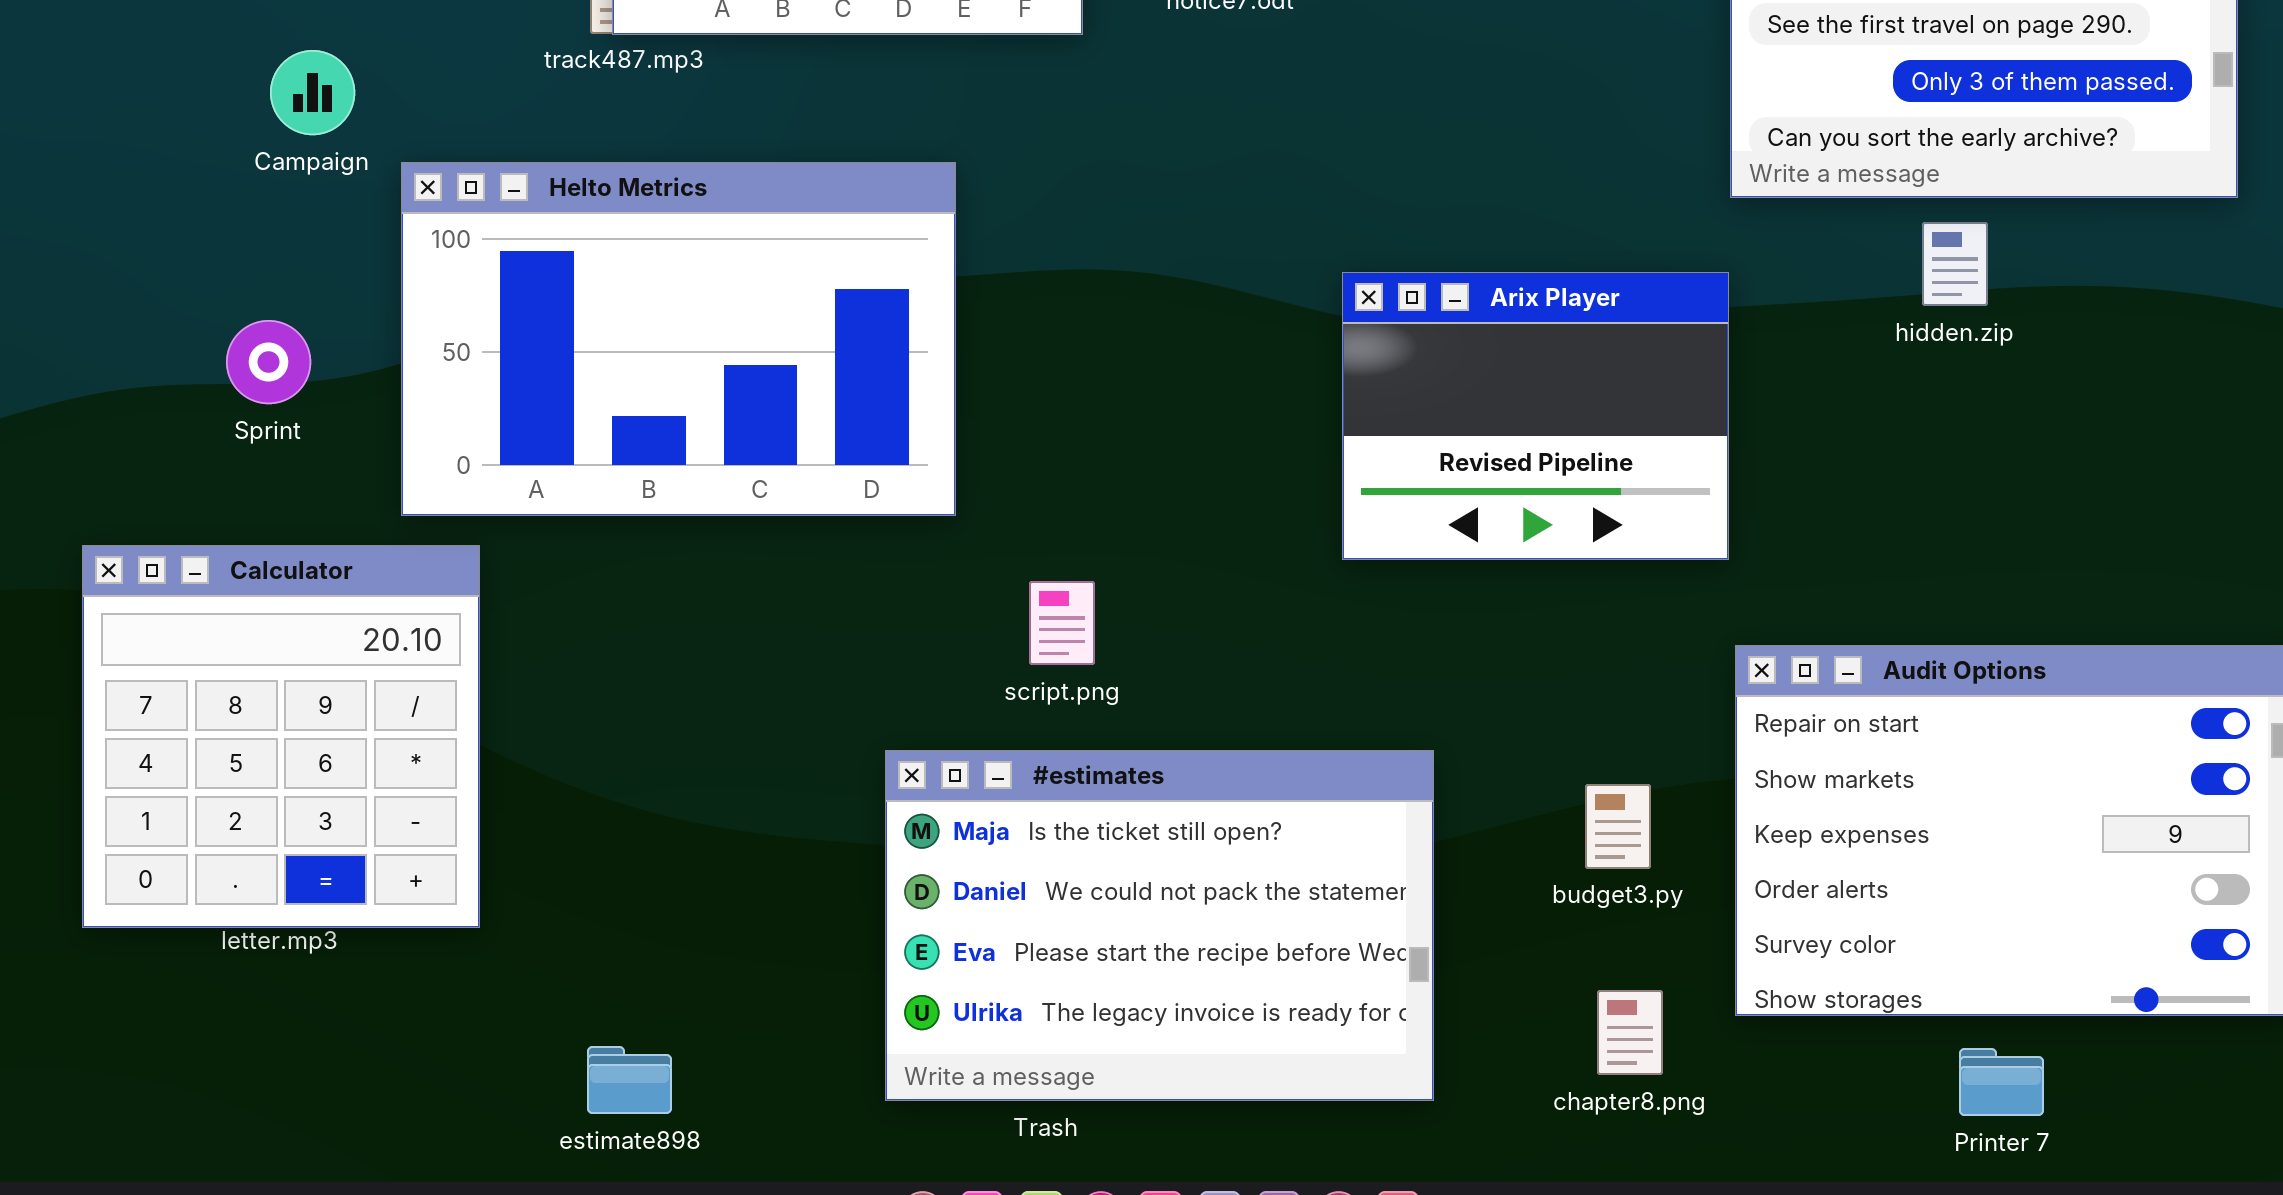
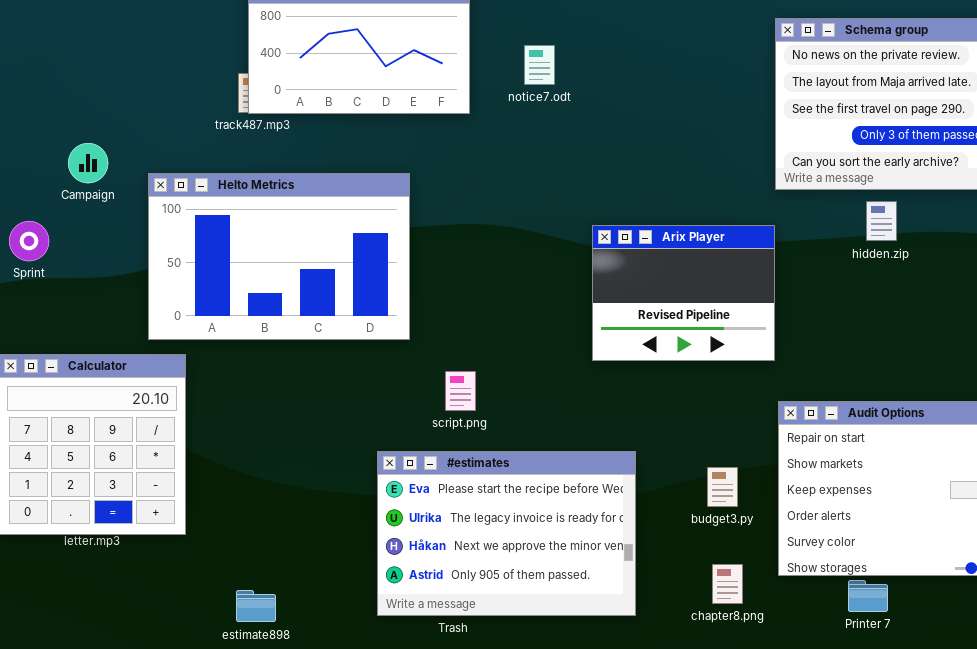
Campaign: [270,50,355,135] -> [68,143,108,183], moved
Sprint: [226,320,311,404] -> [9,221,49,261], moved
#estimates: [885,750,1434,1101] -> [377,451,636,616], scrolled down 2 rows
Printer 7: [1959,1048,2044,1116] -> [848,580,888,612], moved

